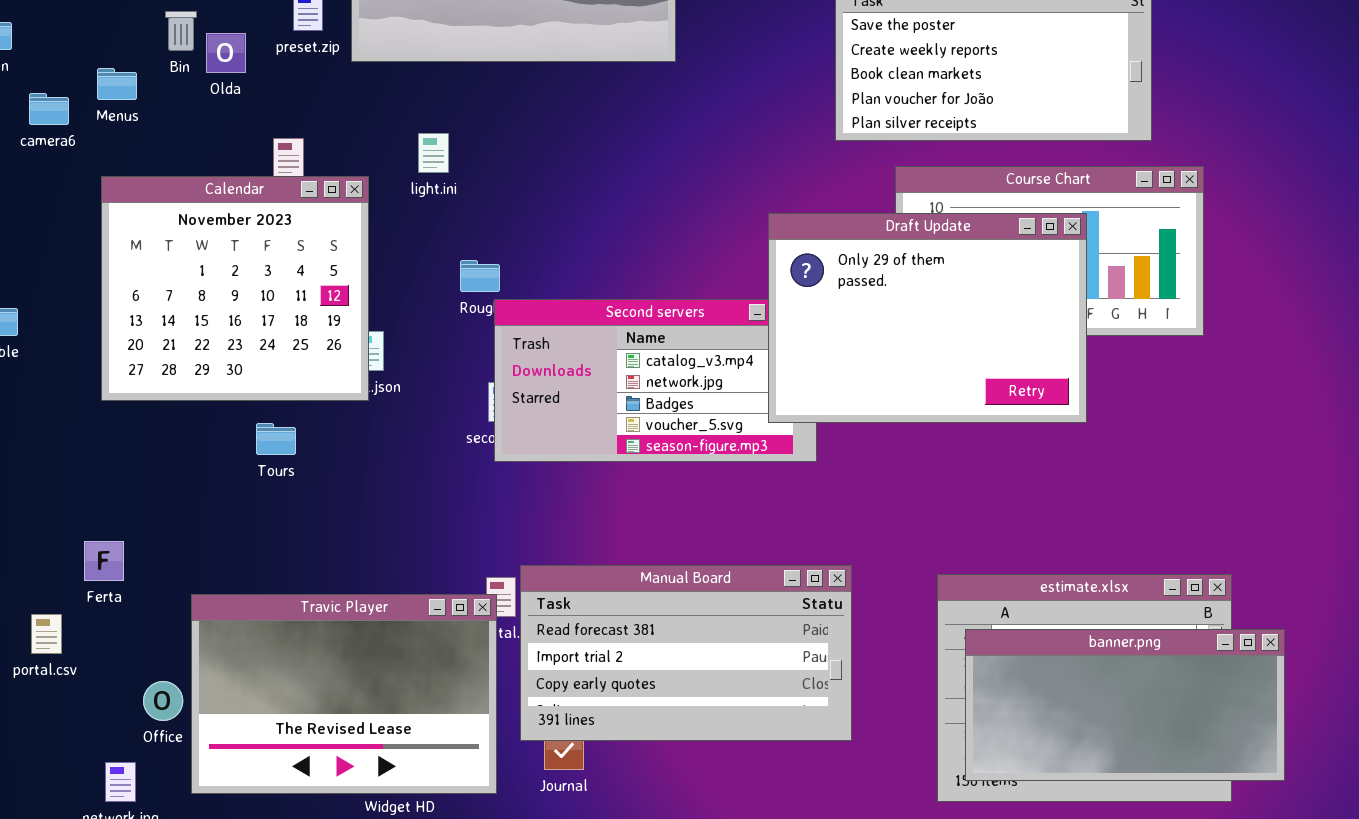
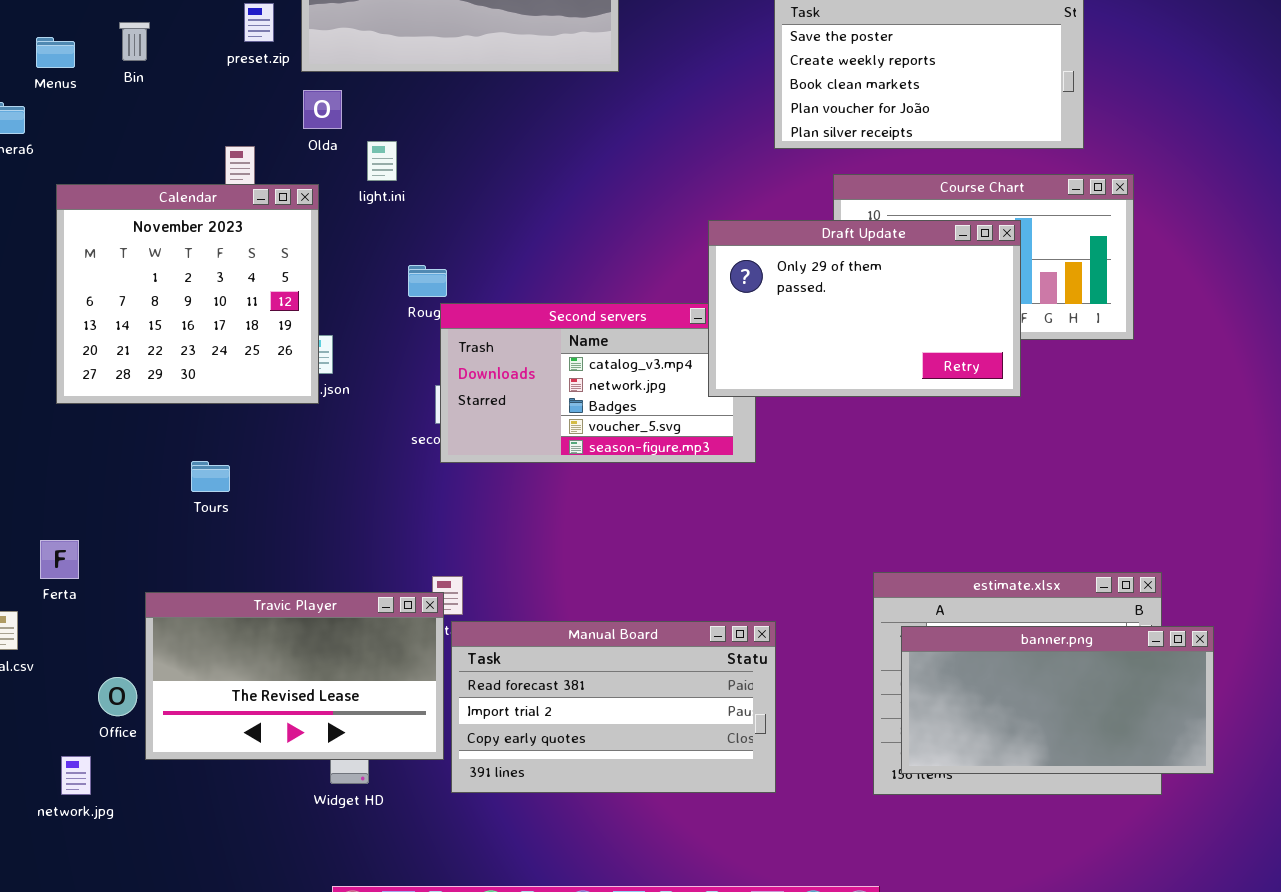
Olda: [206,33,246,73] -> [303,90,342,129], moved
Menus: [97,68,137,100] -> [36,37,75,68], moved
Draft Update: [768,213,1087,423] -> [708,220,1021,397], resized
Tours: [256,423,296,455] -> [191,461,230,492], moved
Manual Board: [520,565,852,741] -> [451,621,776,793], moved
Travic Player: [191,594,497,794] -> [145,592,444,760], resized

